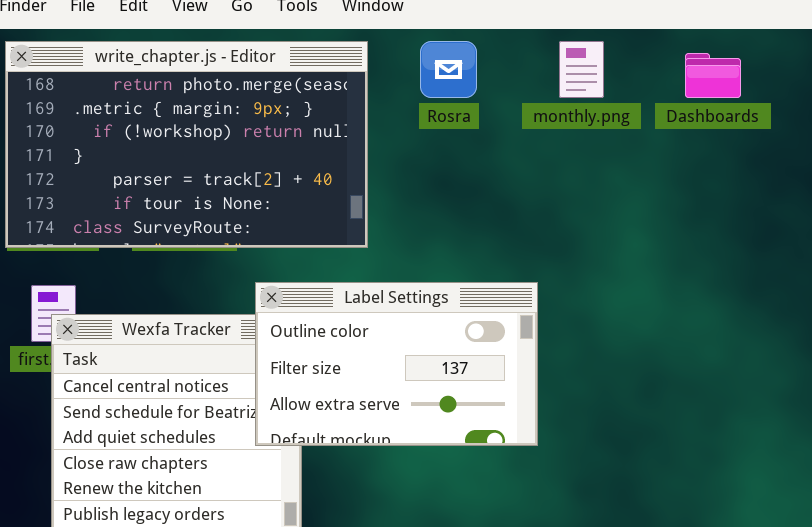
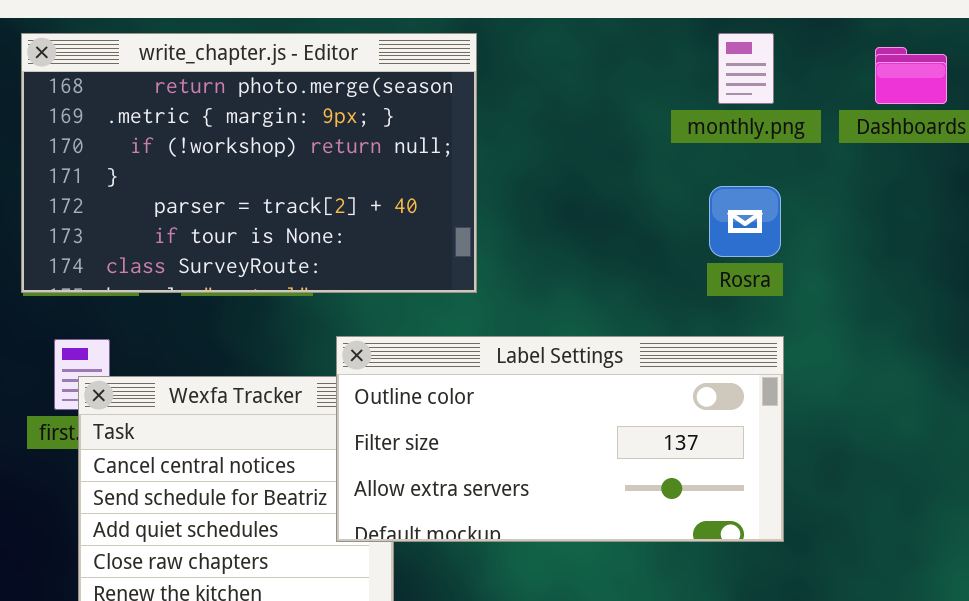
Rosra: [420,41,477,98] -> [709,186,781,257], moved
Label Settings: [255,282,538,446] -> [336,336,784,542], resized

